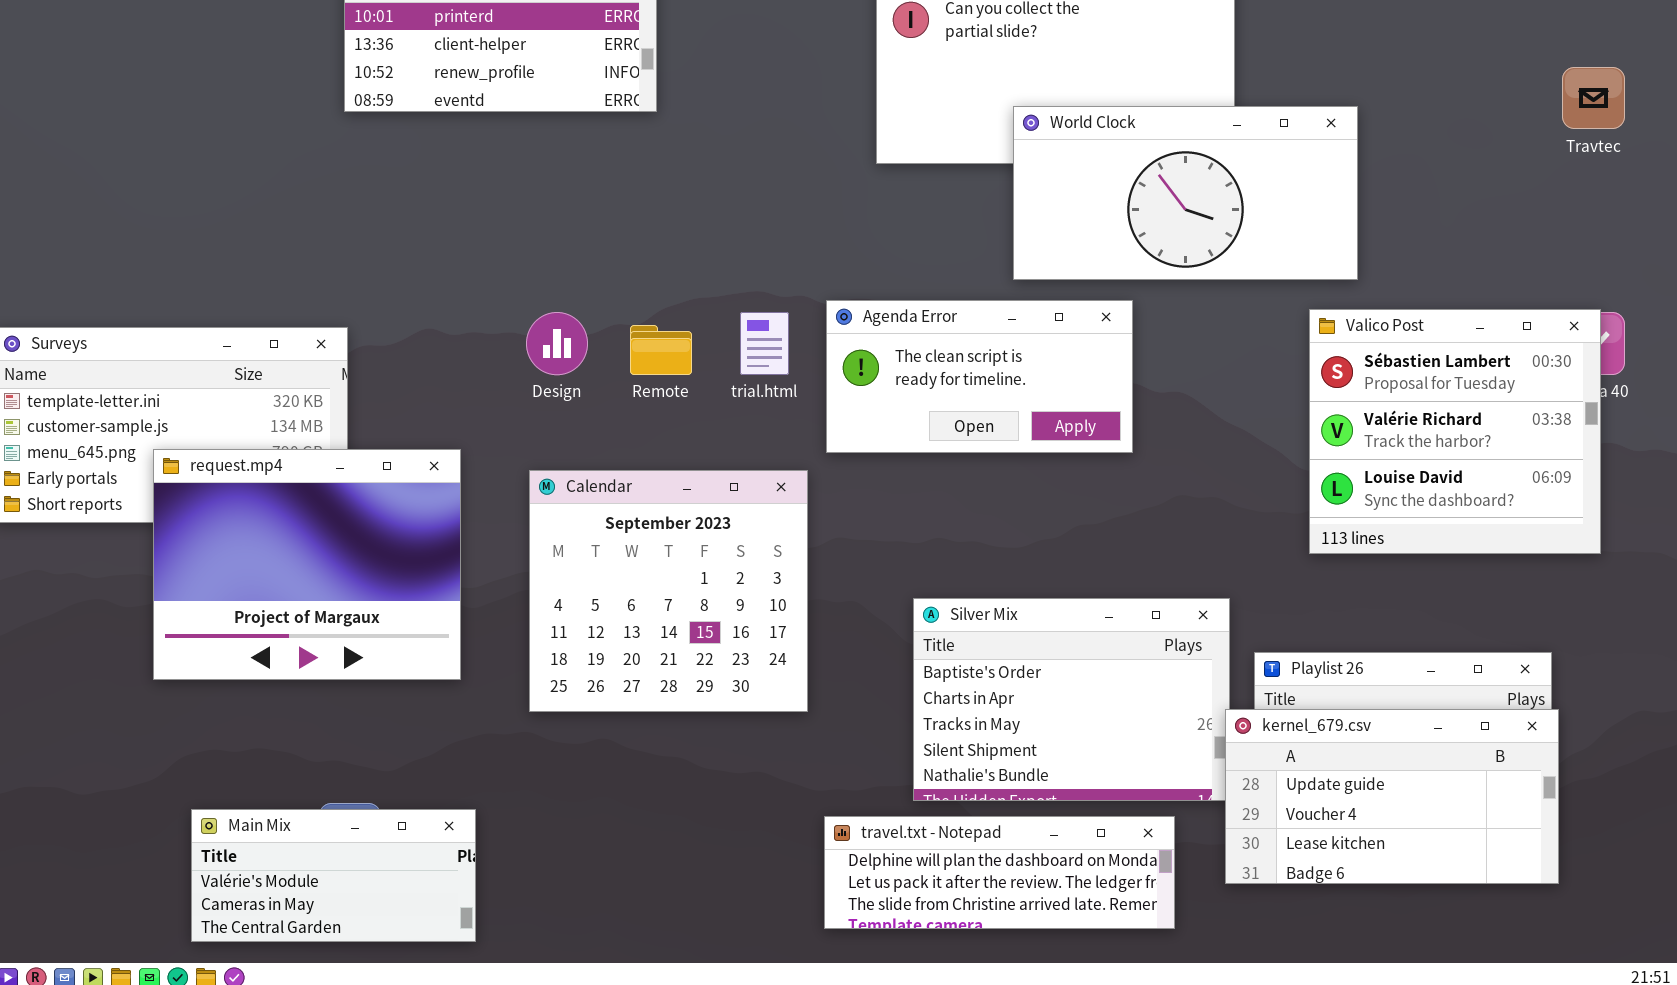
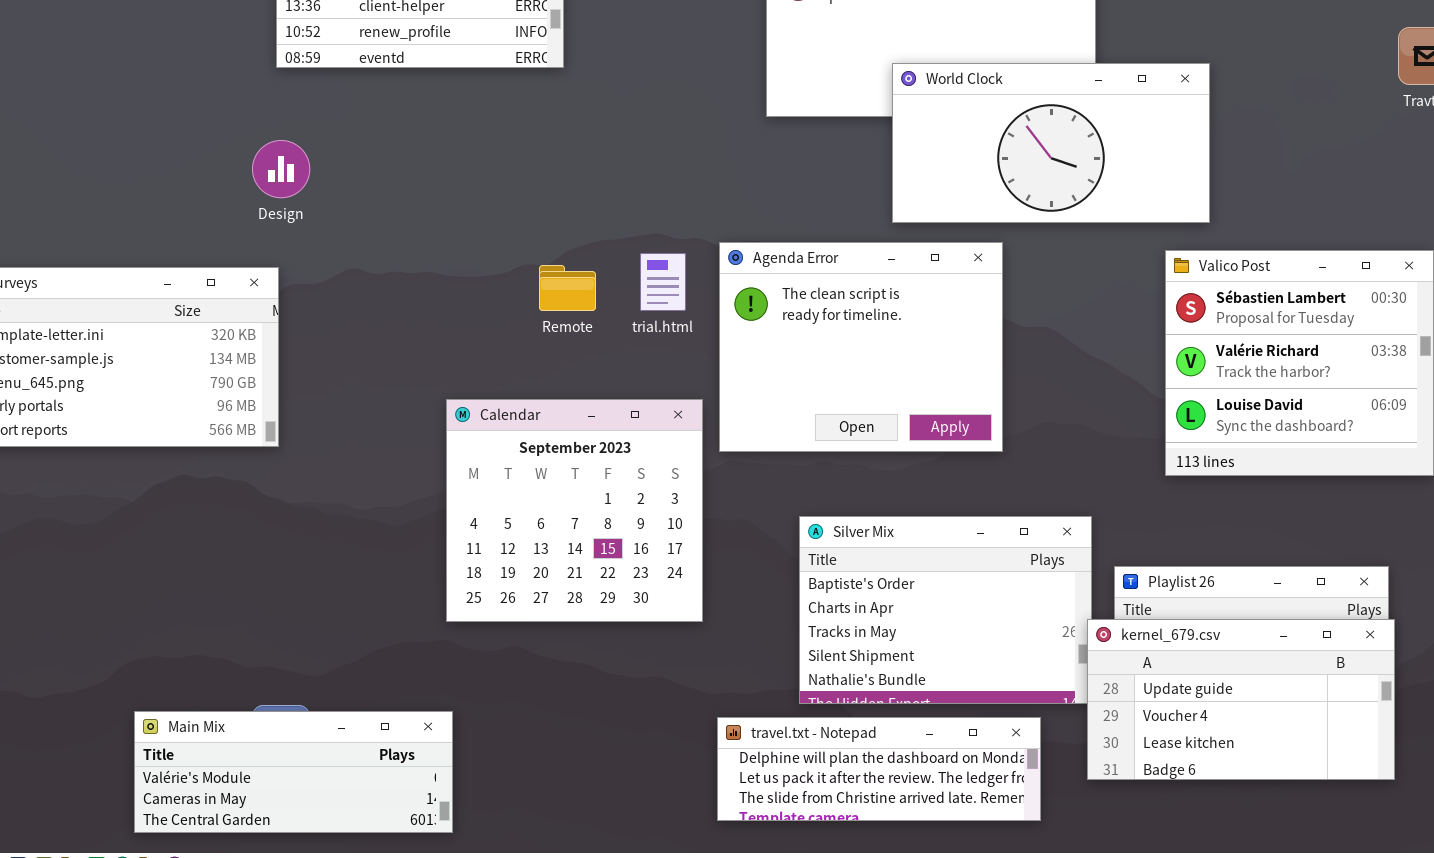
Agenda Error: [826,300,1133,453] -> [719,242,1003,452], resized
Design: [526,312,588,375] -> [252,140,310,198], moved
request.mp4: [153,449,461,680] -> none, closed
Main Mix: [191,809,476,942] -> [134,711,453,833], resized

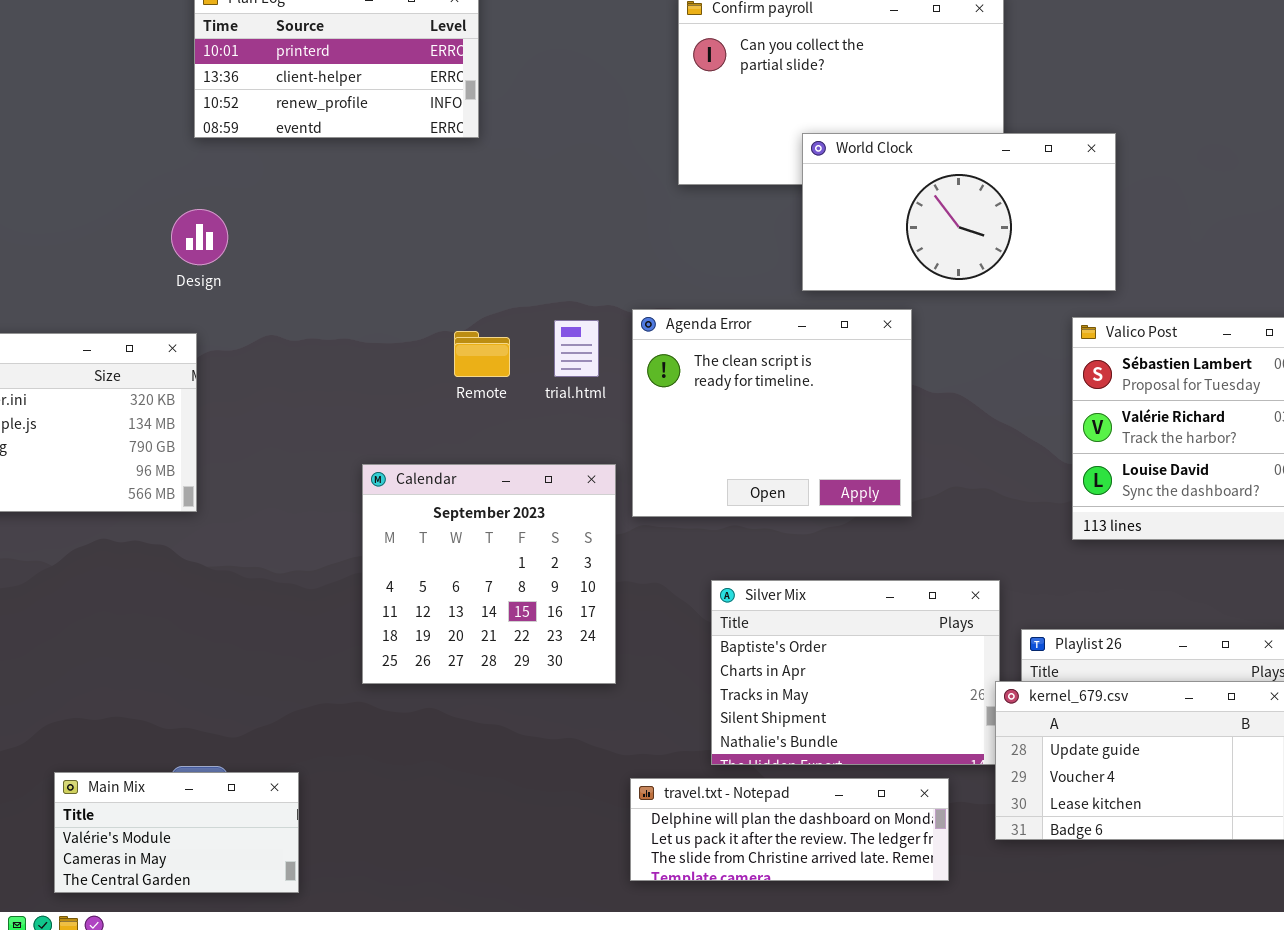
Main Mix: [134,711,453,833] -> [54,772,299,893], resized

